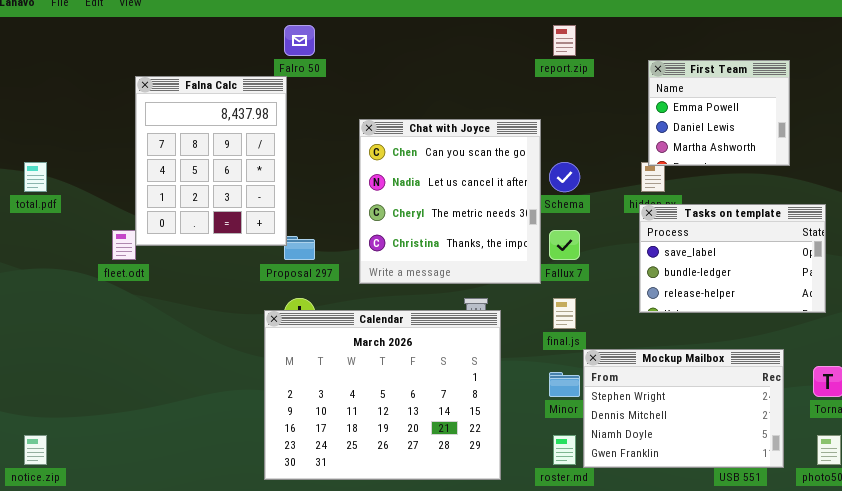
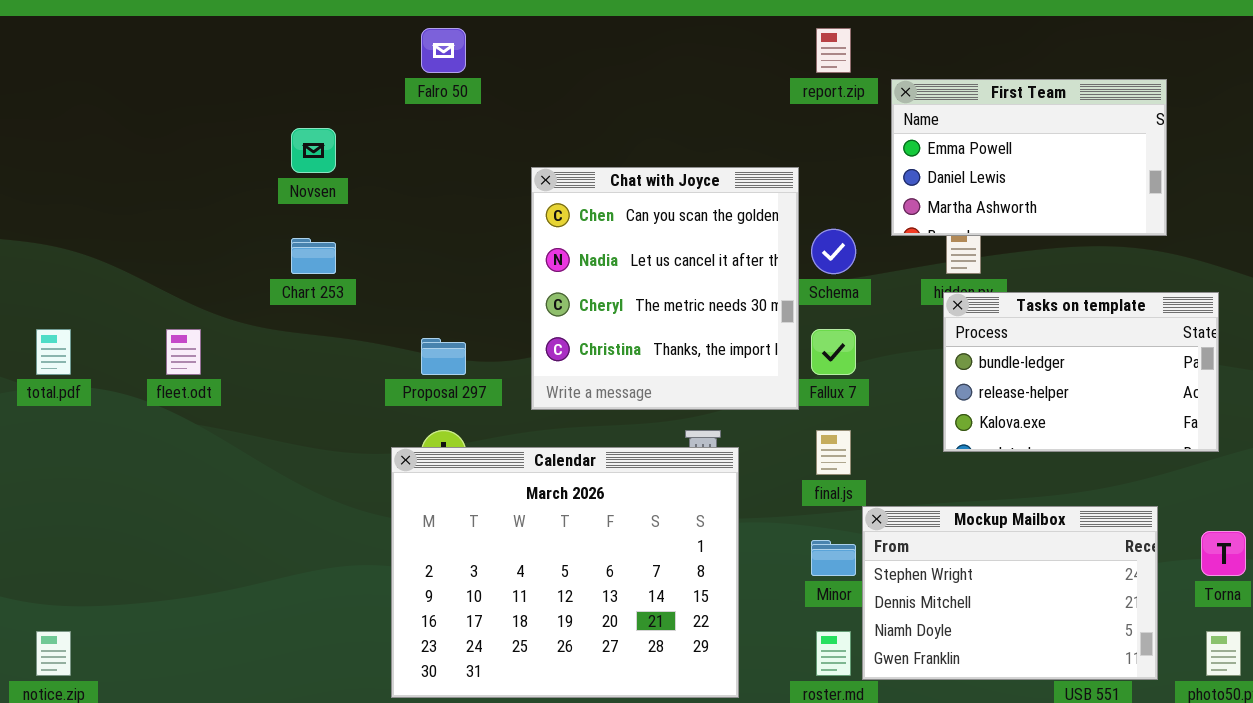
First Team: [648,60,790,166] -> [891,79,1167,236], resized
Falna Calc: [135,76,287,246] -> none, closed
total.pdf: [24,162,47,192] -> [36,329,71,375], moved
Tasks on template: [639,204,826,313] -> [943,292,1219,452], scrolled down 1 row

